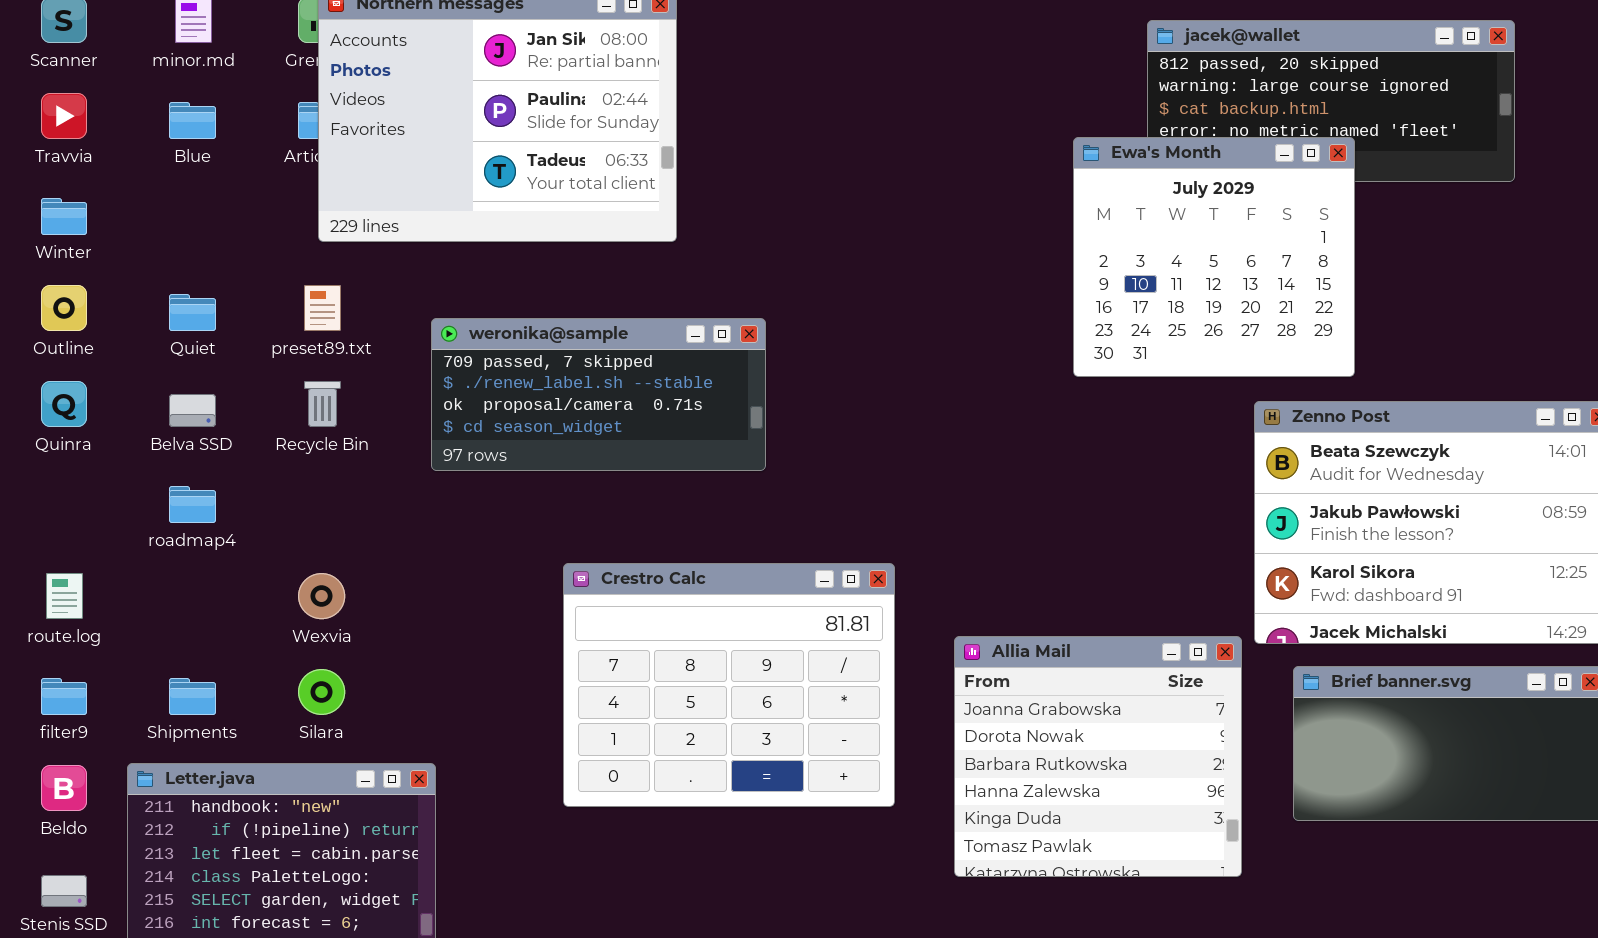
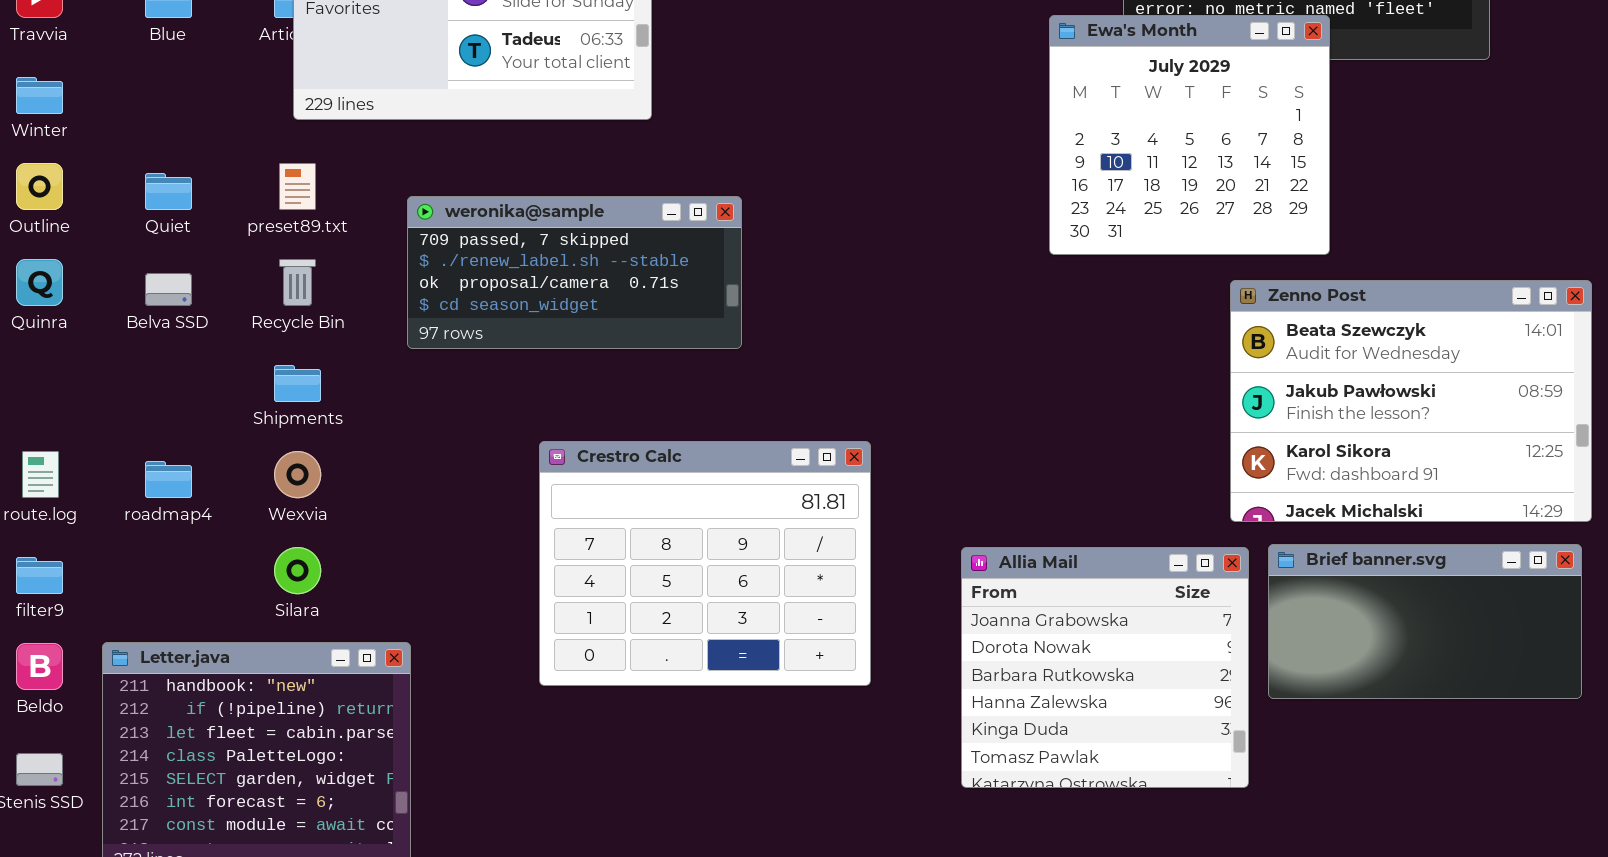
roadmap4: [169,486,216,523] -> [145,461,192,498], moved
Allia Mail: [954,636,1242,877] -> [961,547,1249,788], moved
Shipments: [169,678,216,715] -> [274,365,321,402], moved

